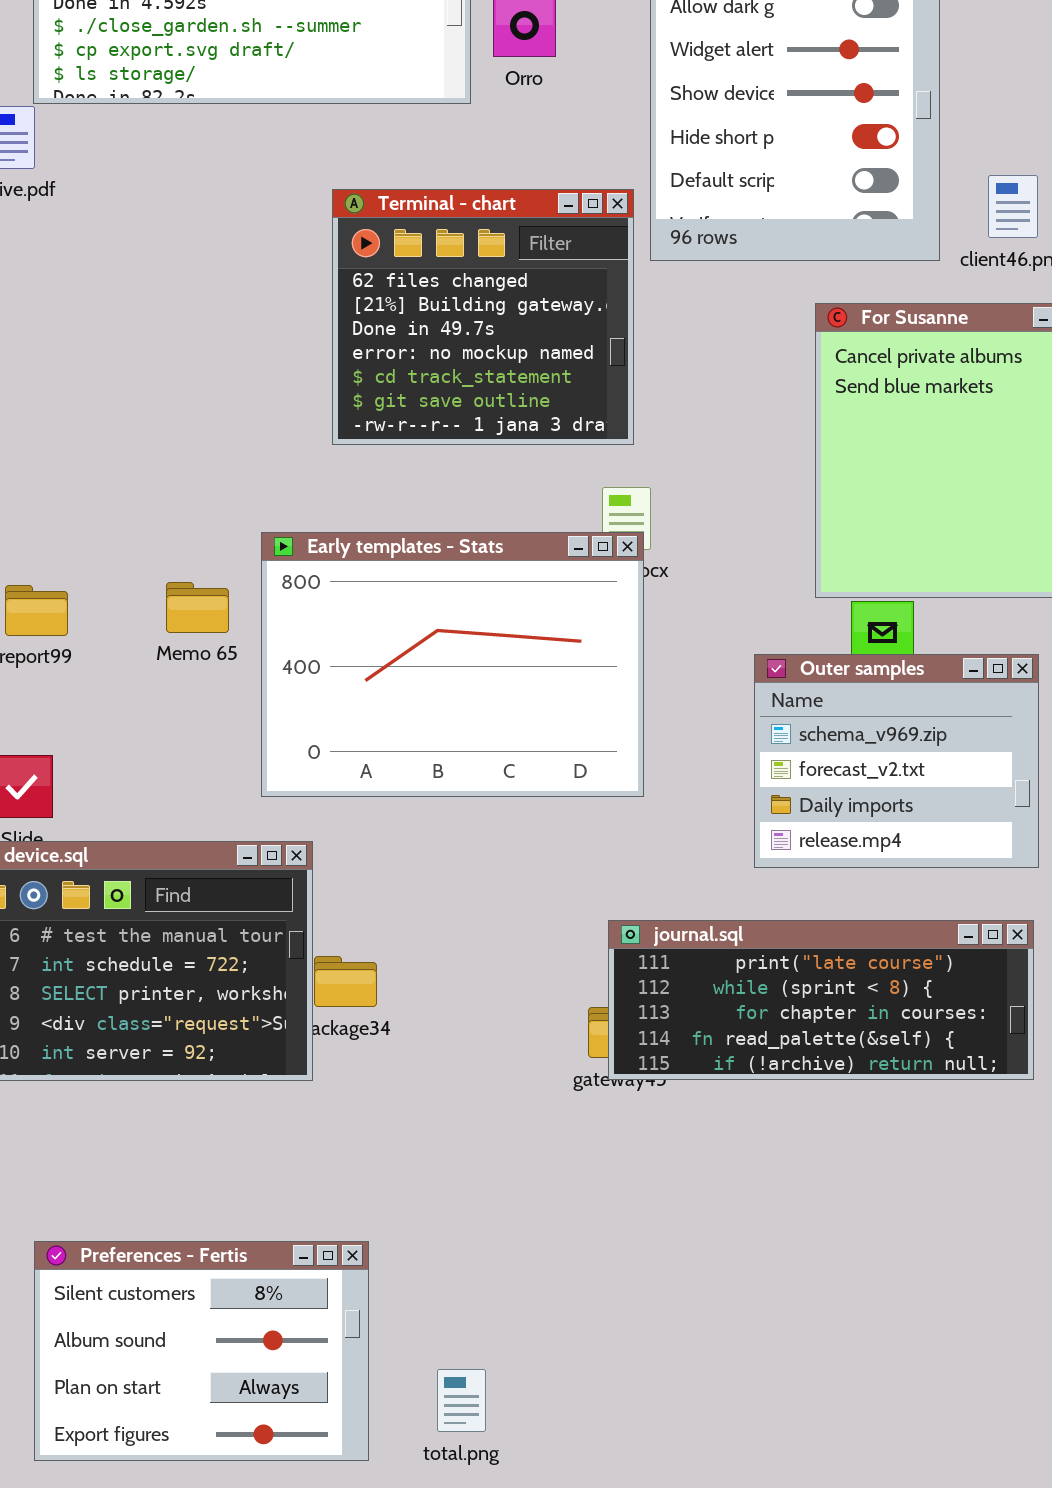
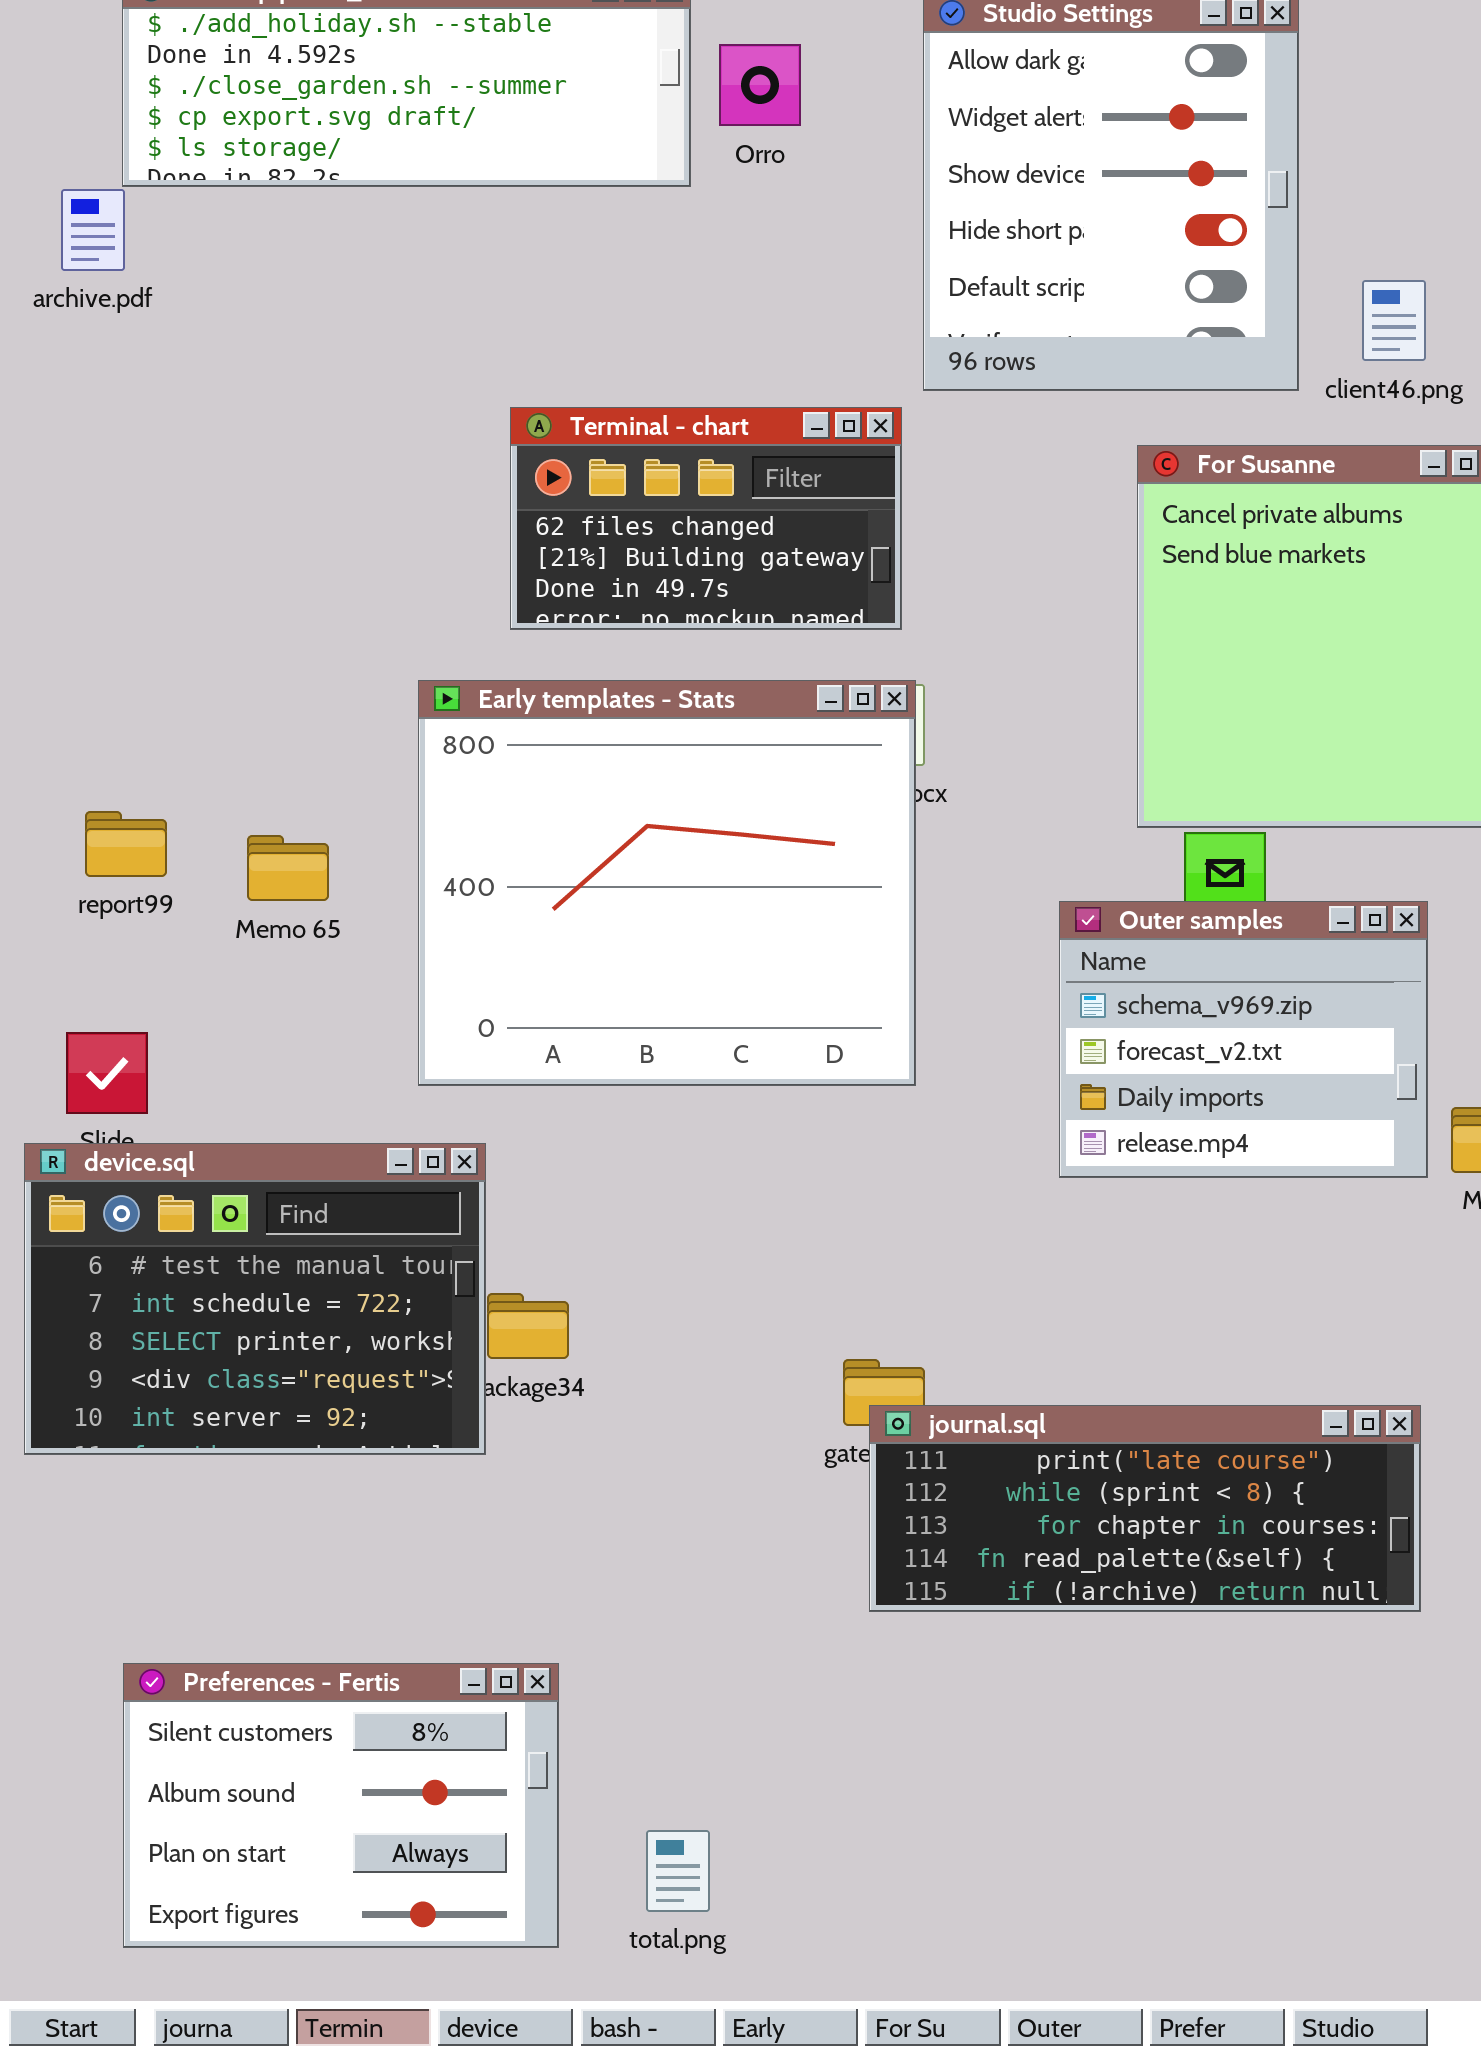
Terminal - chart: [332,189,634,445] -> [510,407,902,630], resized
Early templates - Stats: [261,532,644,797] -> [418,680,916,1086], resized
Memo 65: [166,582,229,633] -> [247,835,329,901], moved
journal.sql: [608,920,1034,1080] -> [869,1405,1421,1612], moved

